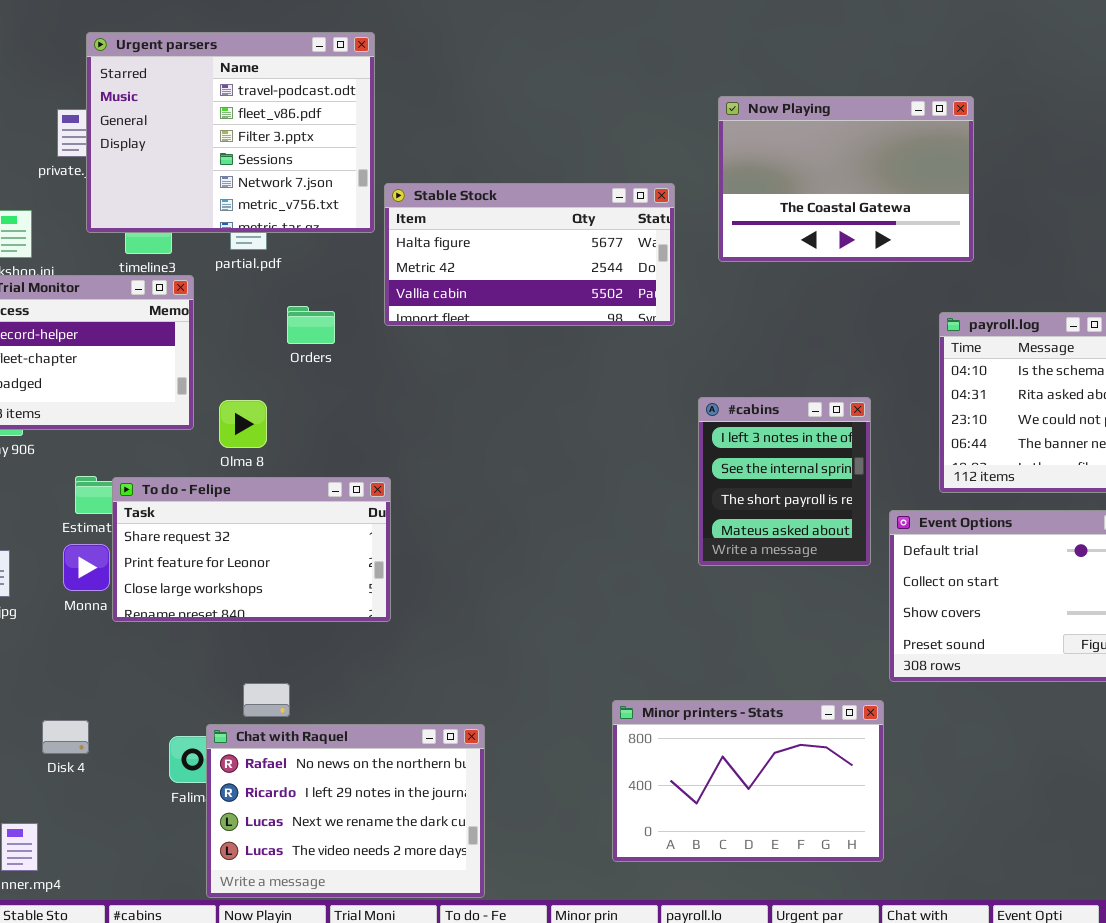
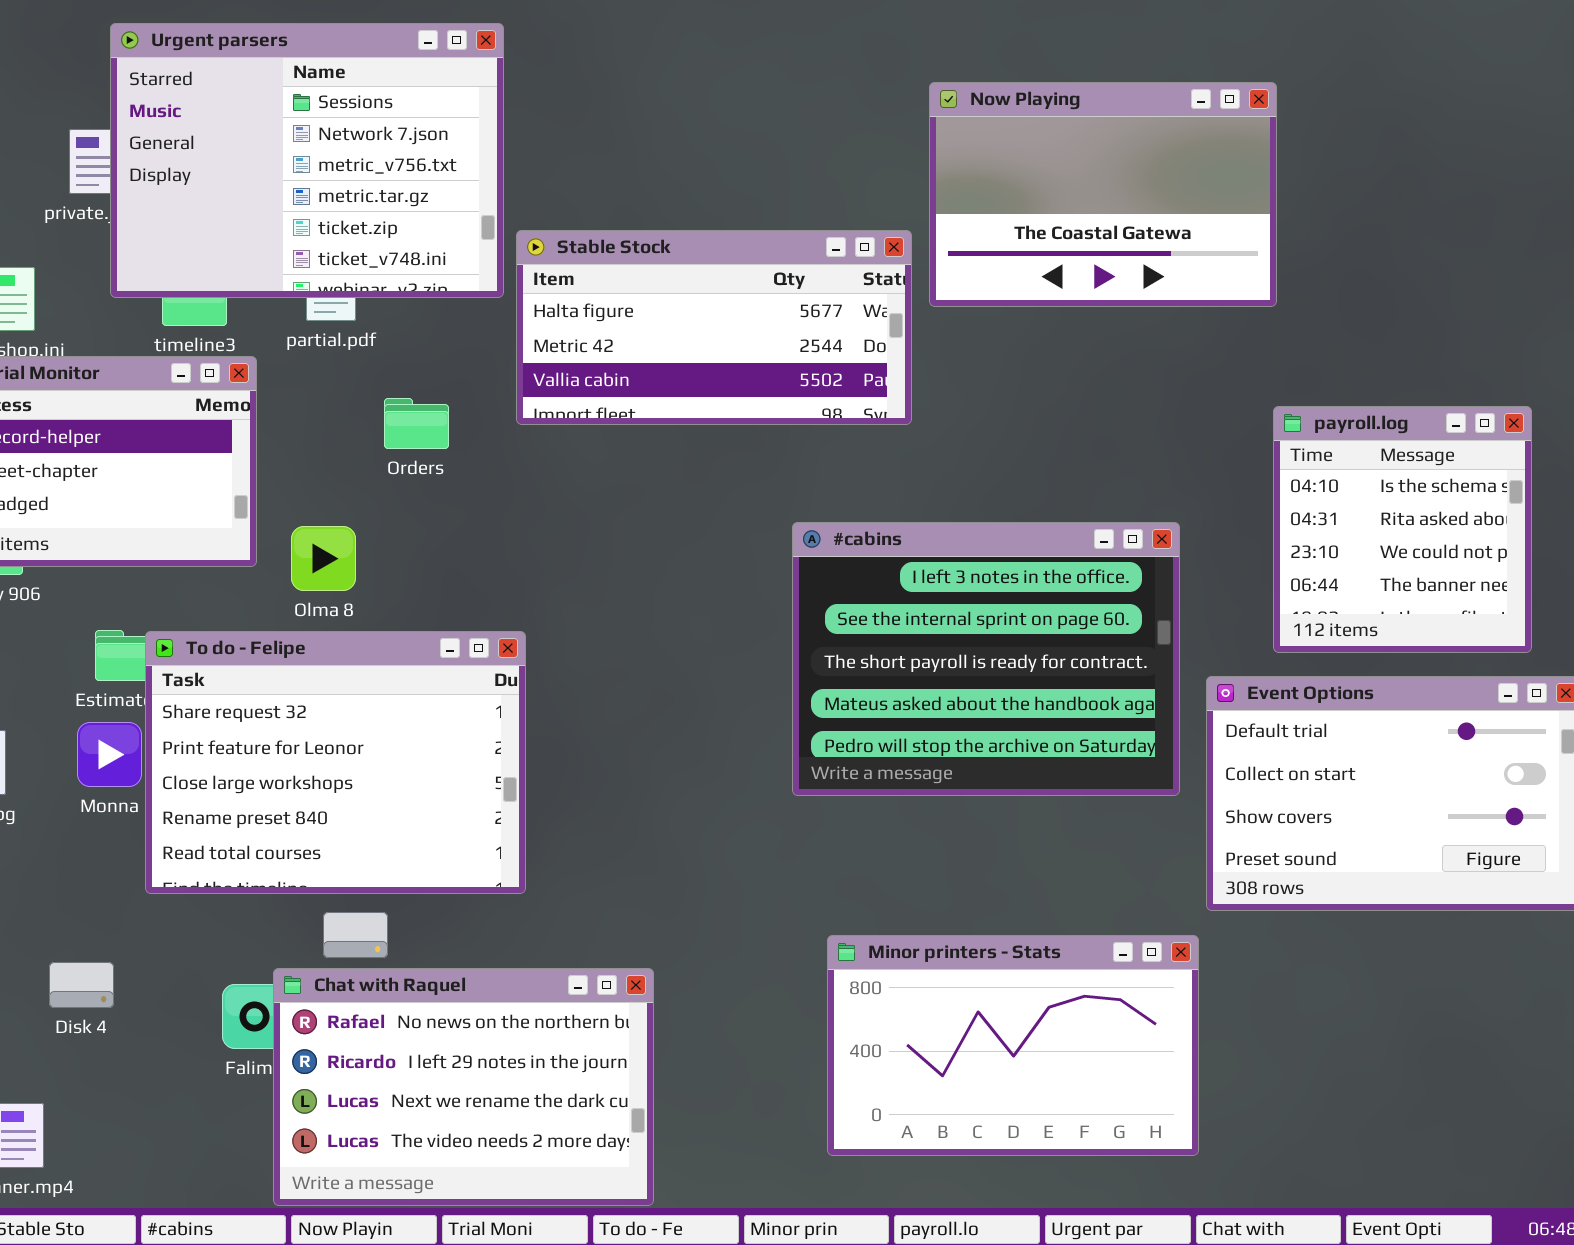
Urgent parsers: [86,32,375,233] -> [110,23,504,298], scrolled down 3 rows
Now Playing: [718,96,974,262] -> [929,82,1277,307], moved
#cabins: [698,397,871,566] -> [792,522,1180,796], resized
To do - Felipe: [112,477,391,622] -> [145,631,526,894], resized

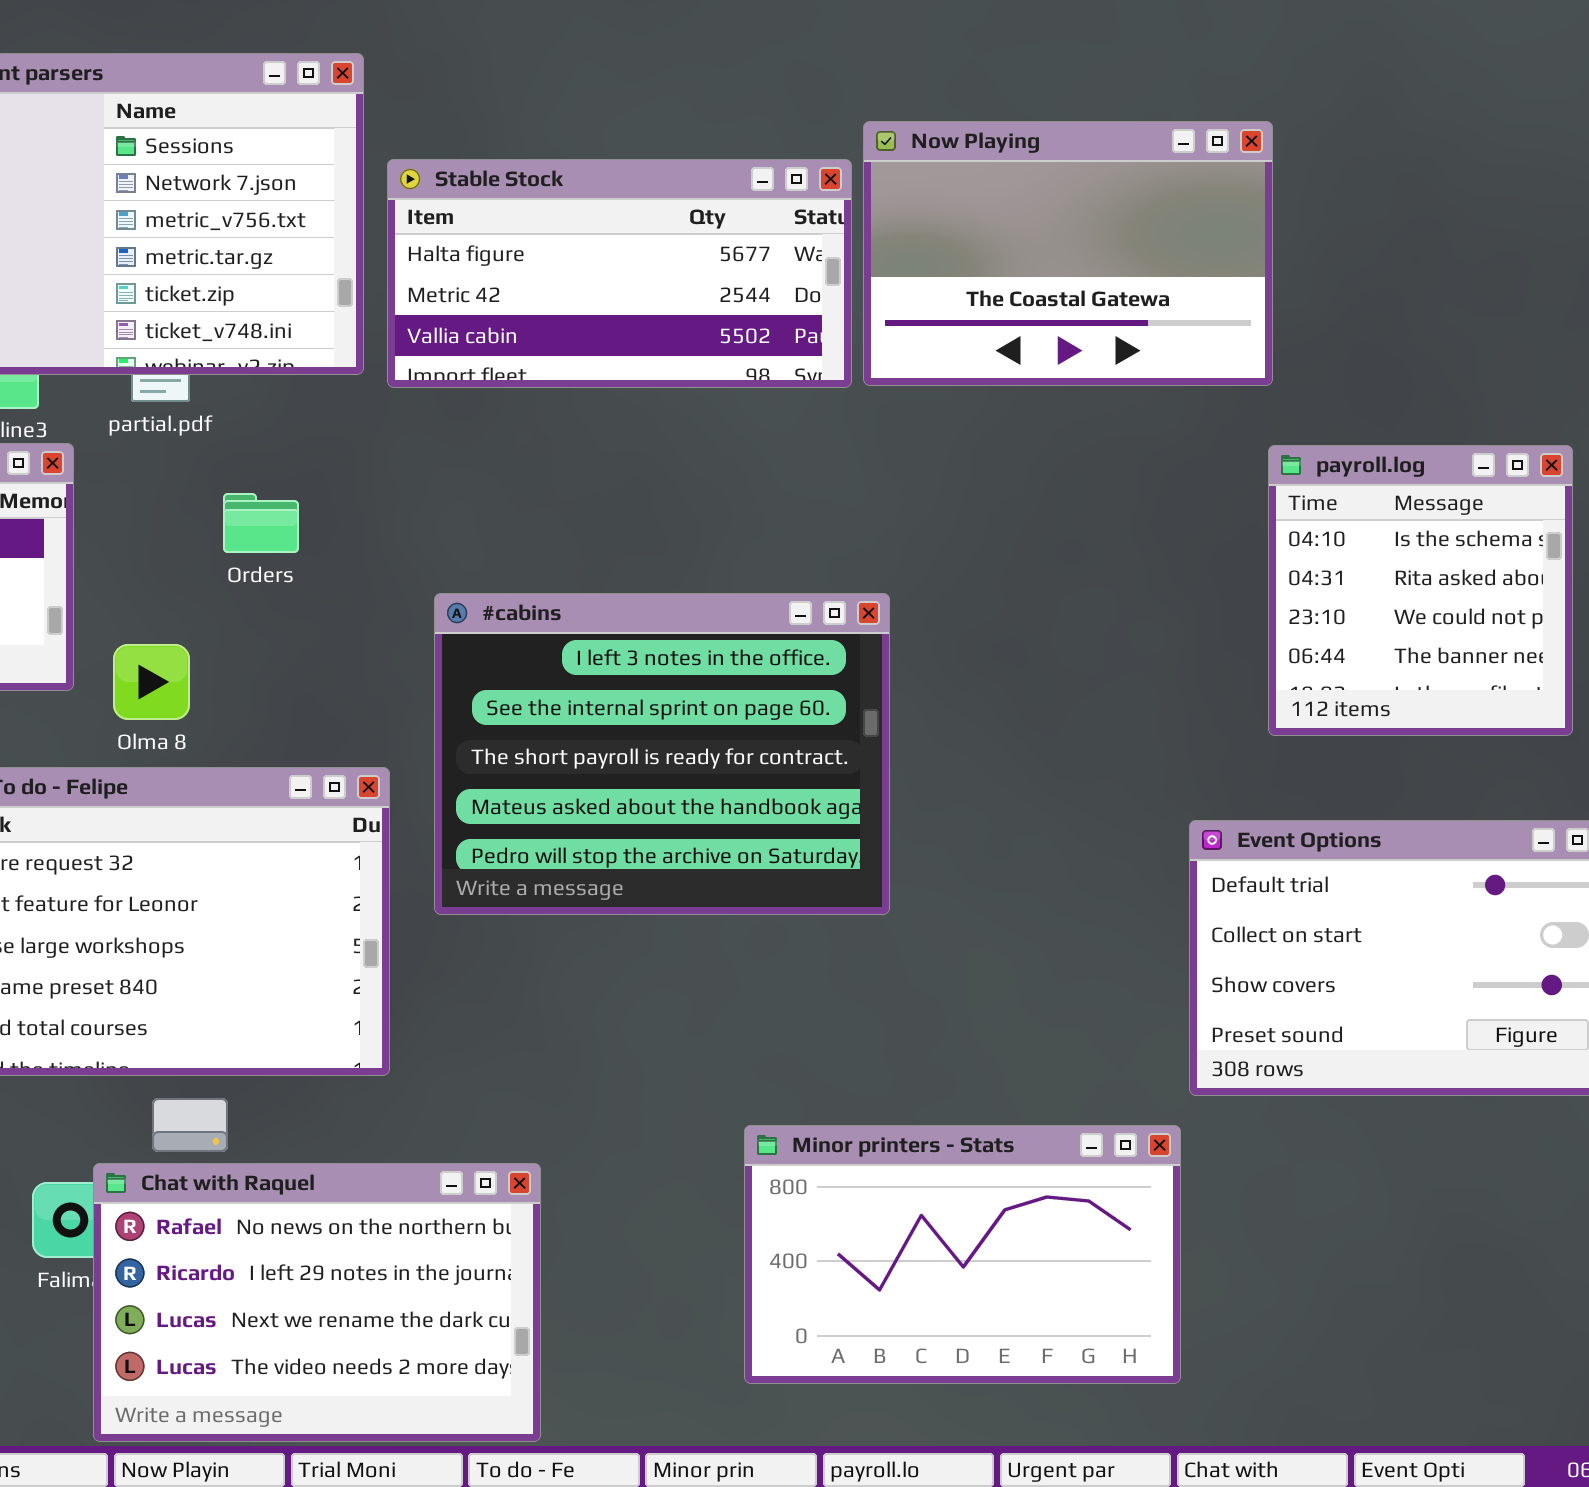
Stable Stock: [516,230,912,425] -> [387,159,852,388], moved
payroll.log: [1273,406,1532,653] -> [1268,445,1573,736], moved
#cabins: [792,522,1180,796] -> [434,593,890,915], moved

